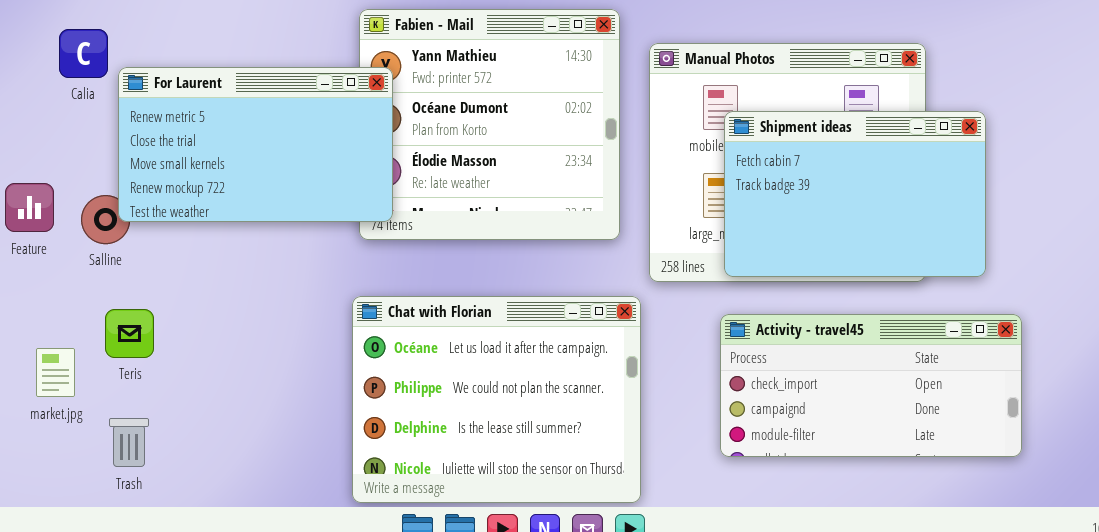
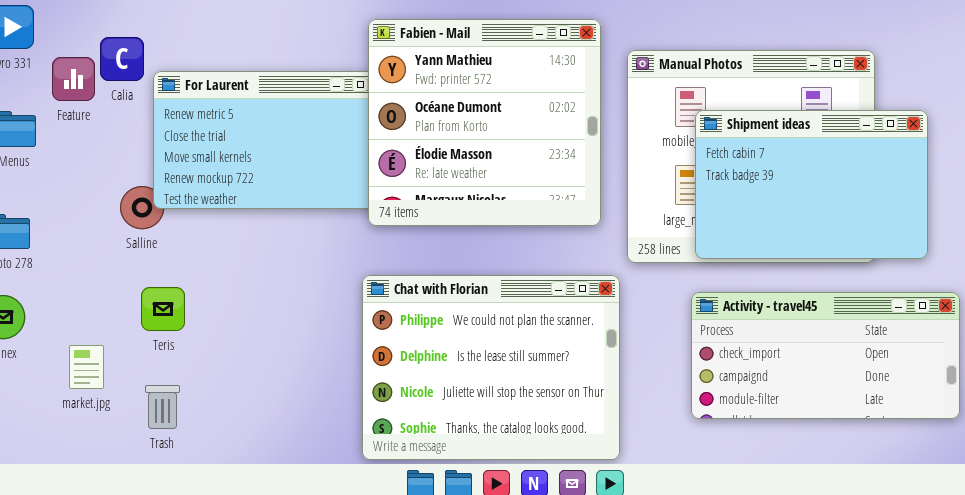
Fabien - Mail: [359,9,620,240] -> [368,19,601,226], raised
Feature: [5,183,54,232] -> [52,57,95,101], moved
Chat with Florian: [352,296,641,503] -> [362,275,620,460], scrolled down 1 row
market.jpg: [36,348,75,397] -> [69,345,104,389], moved

